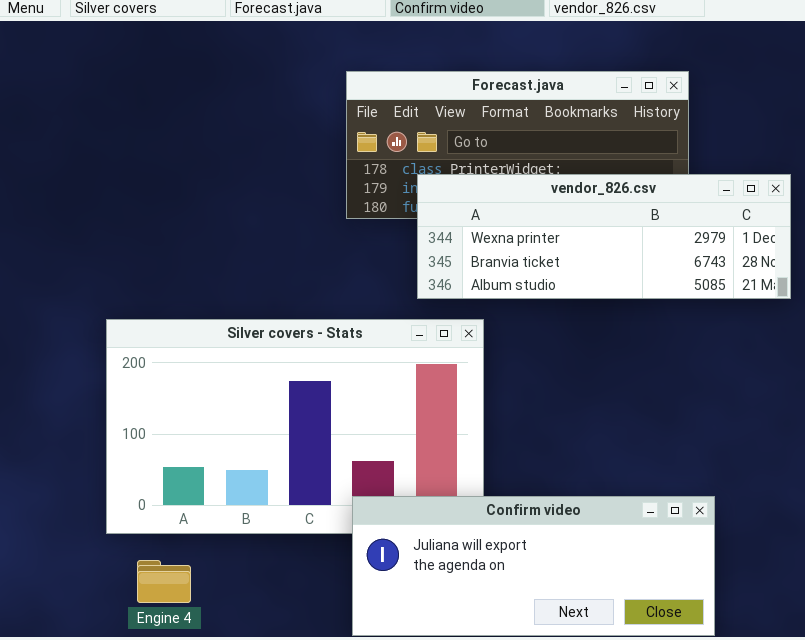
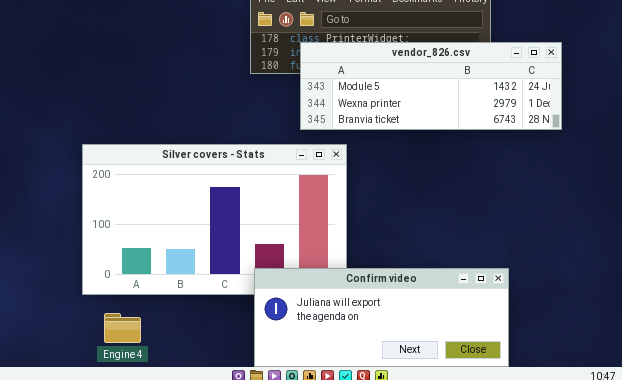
vendor_826.csv: [417,174,791,299] -> [300,42,562,130], scrolled up 1 row

